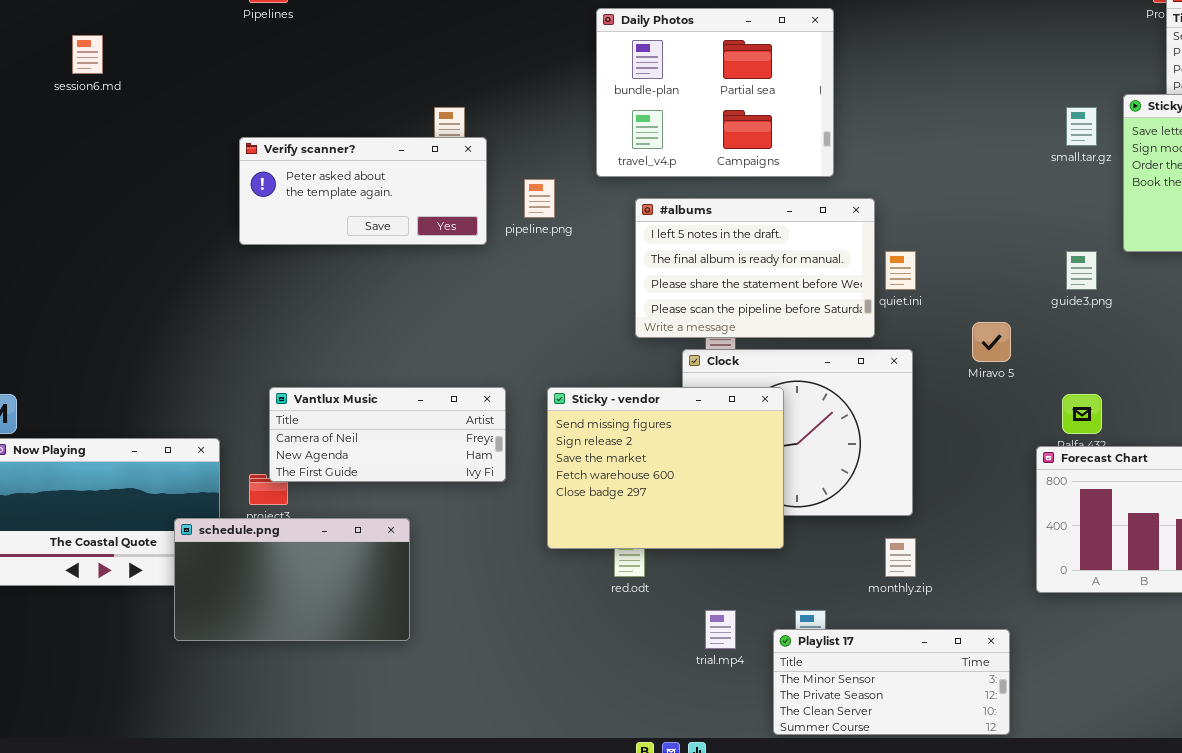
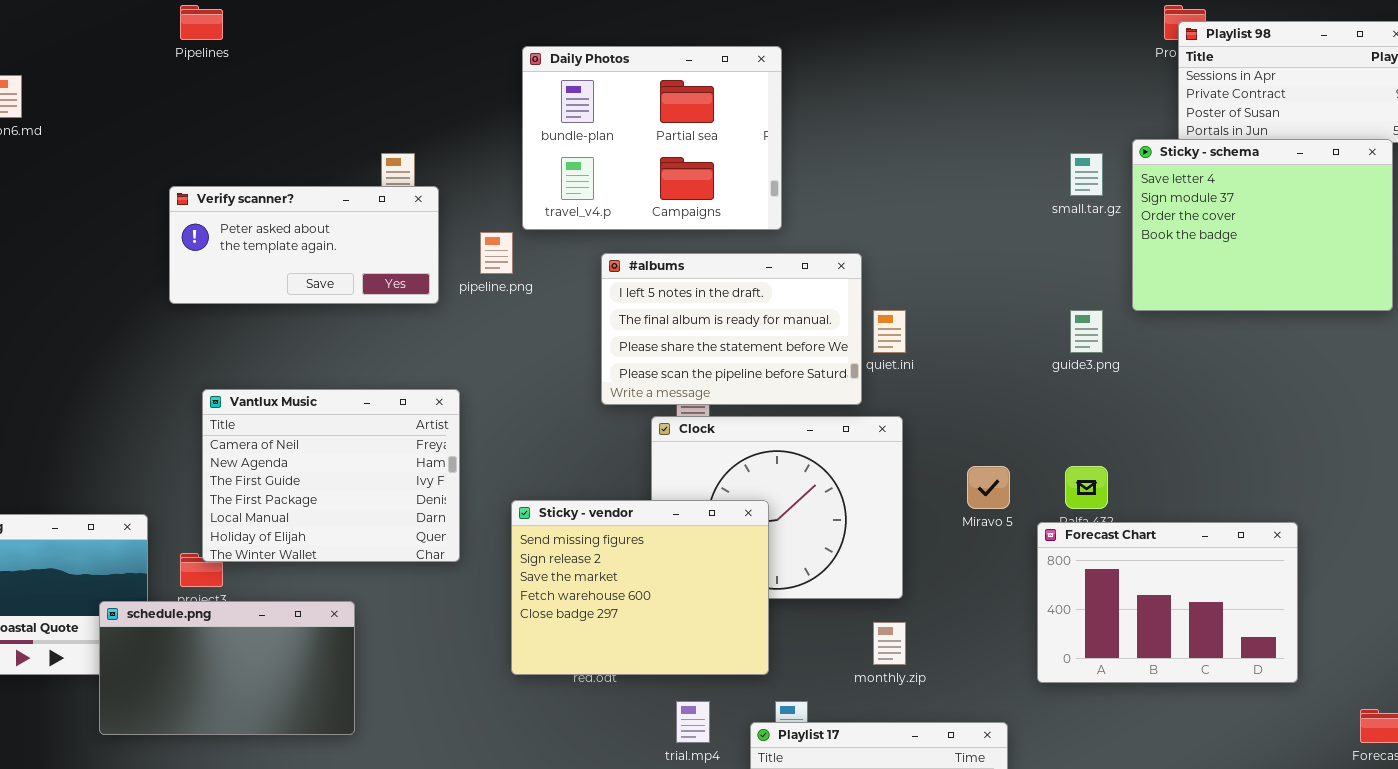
Daily Photos: [596,8,834,177] -> [522,46,782,230], moved
Miravo 5: [972,322,1011,362] -> [967,466,1010,509], moved
Vantlux Music: [269,387,506,482] -> [202,389,460,562], resized
Sticky - vendor: [547,387,784,549] -> [511,500,769,675], moved

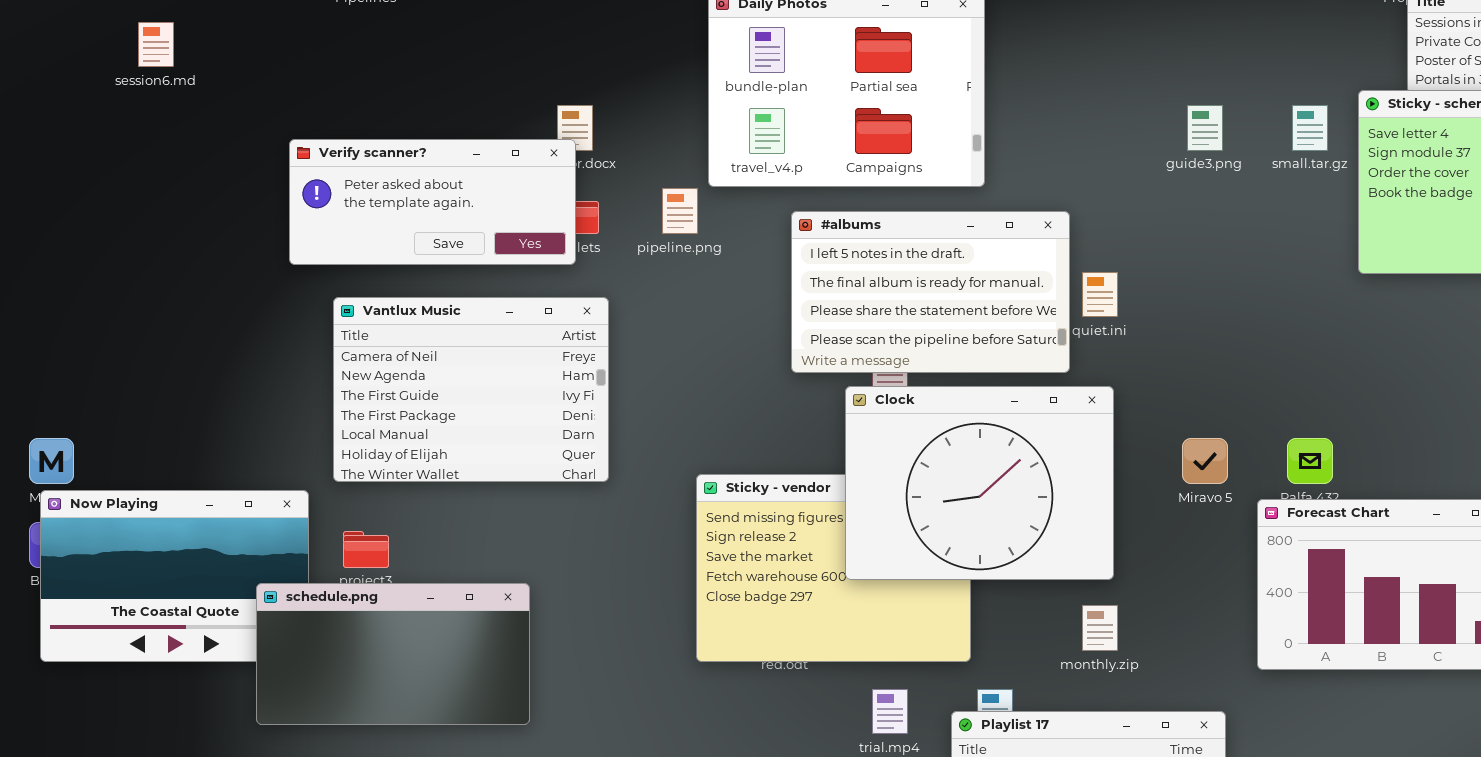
Verify scanner?: [169,186,439,304] -> [289,139,576,265], moved
guide3.png: [1070,310,1103,353] -> [1187,105,1223,151], moved
Vantlux Music: [202,389,460,562] -> [333,297,609,482], moved
Clock: [651,416,903,599] -> [845,386,1114,580], raised

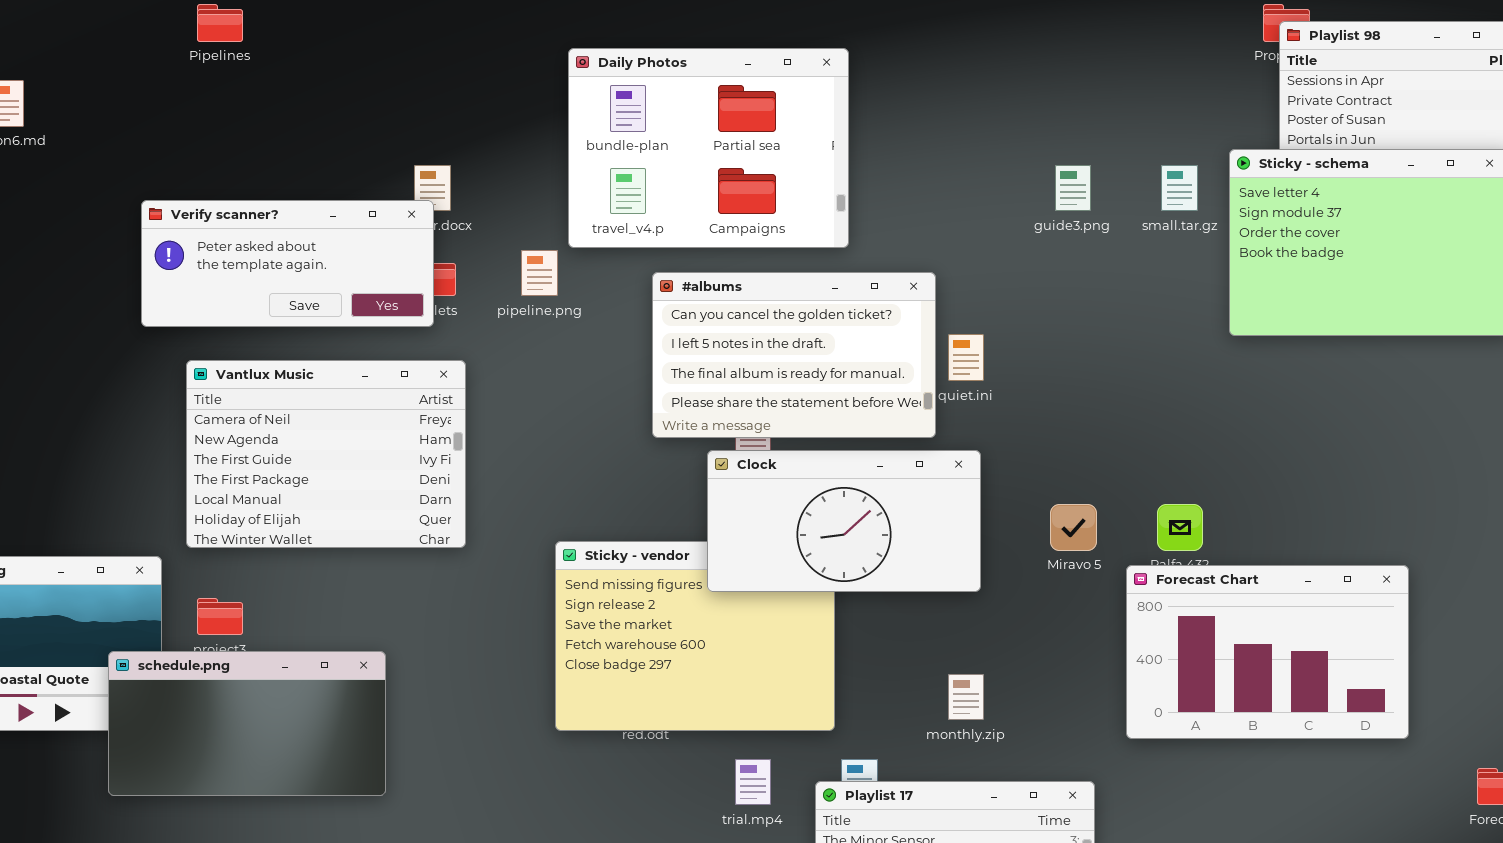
#albums: [791,211,1070,373] -> [652,272,936,438], scrolled up 1 row
Clock: [845,386,1114,580] -> [707,450,981,592], resized

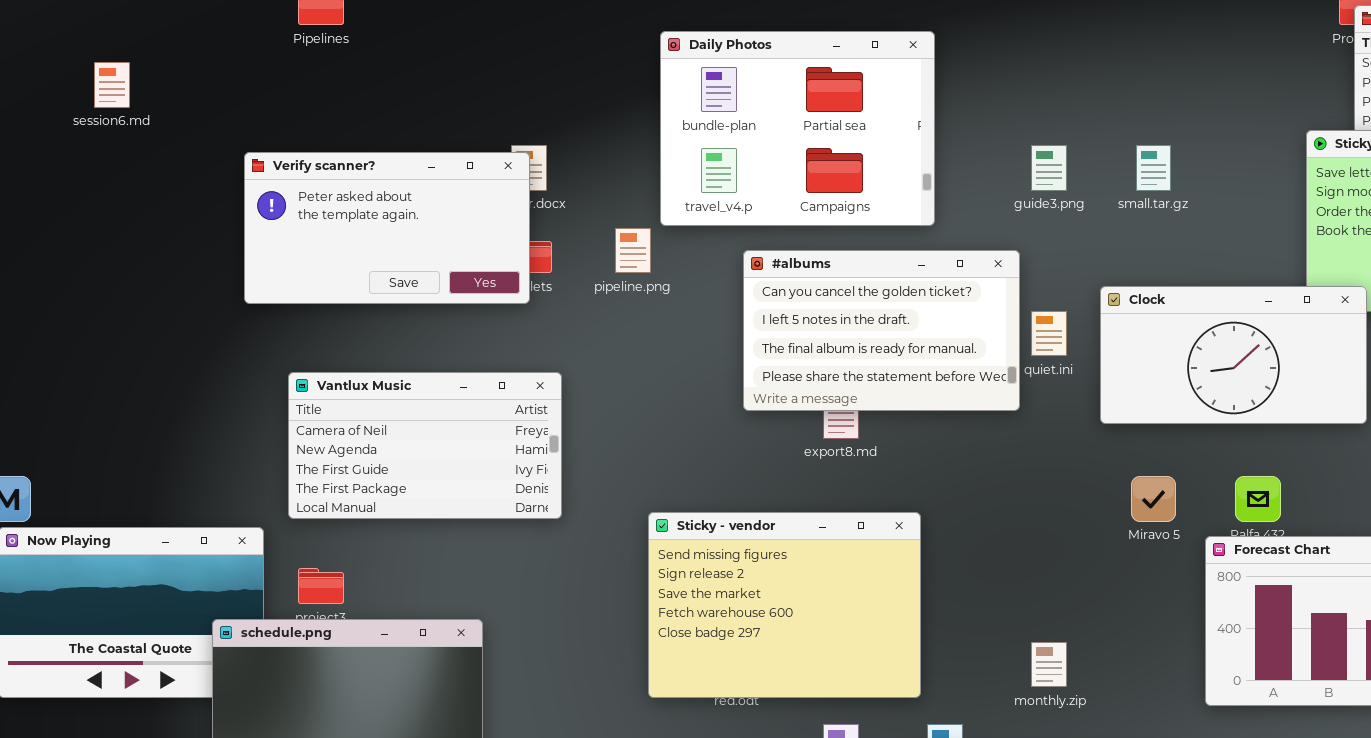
guide3.png: [1055,165,1091,211] -> [1031,145,1067,191], moved
small.tar.gz: [1161,165,1198,211] -> [1136,145,1171,191], moved
Verify scanner?: [141,200,434,327] -> [244,152,530,304], resized
Vantlux Music: [186,360,466,548] -> [288,372,562,519], resized
Clock: [707,450,981,592] -> [1100,286,1367,424], moved

